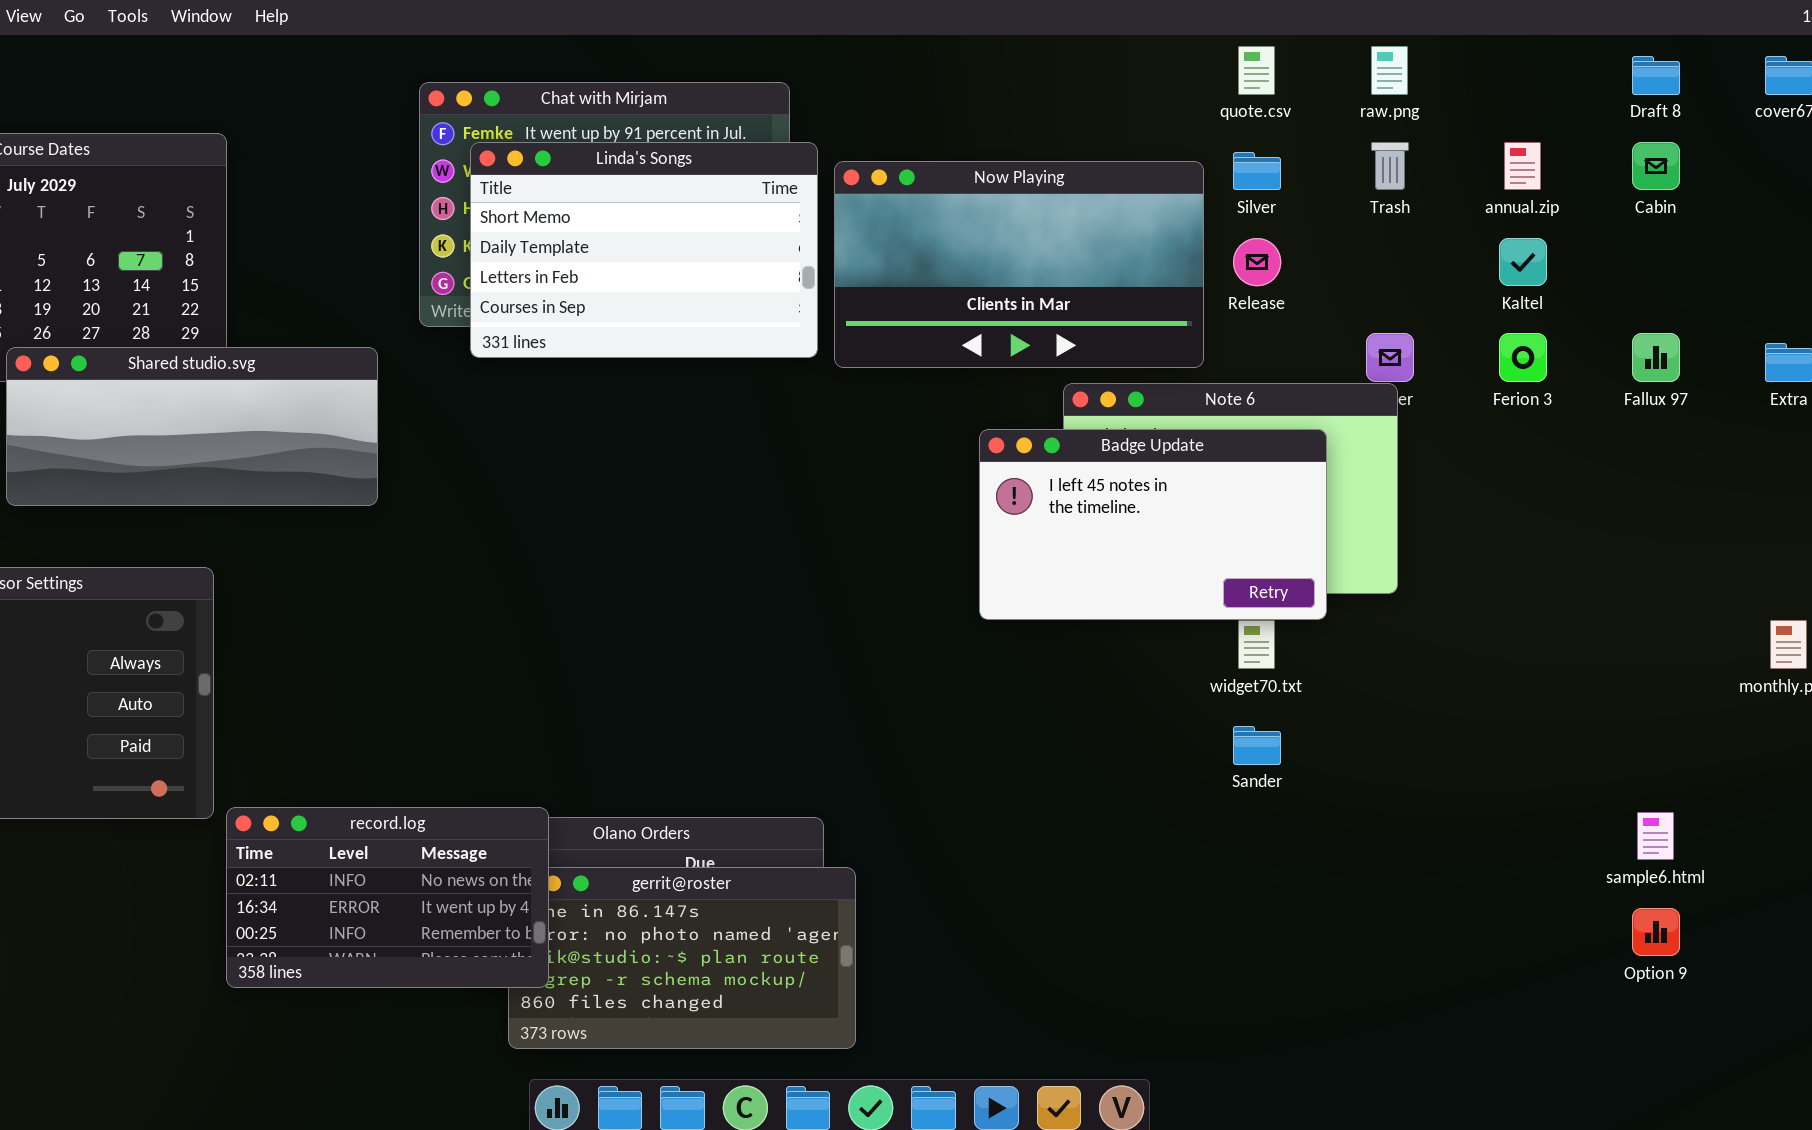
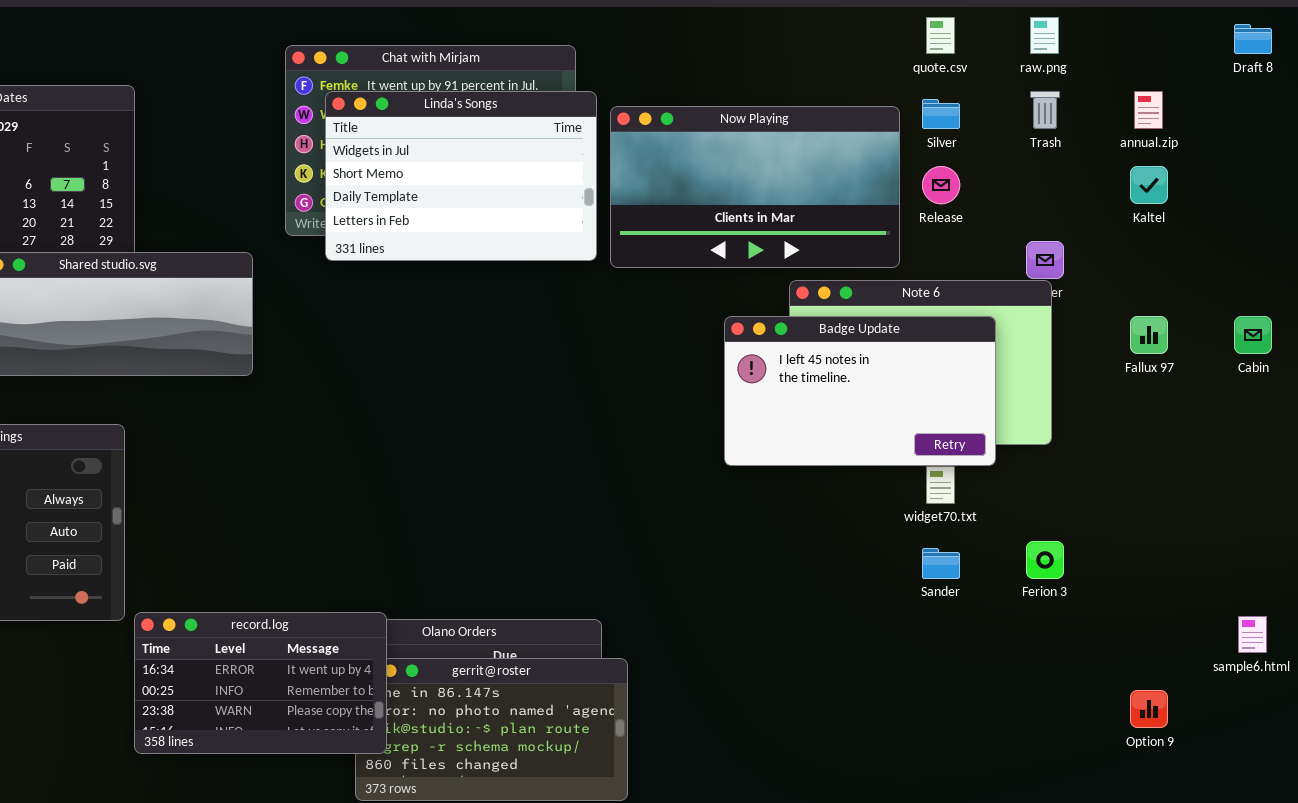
Linda's Songs: [470,142,818,358] -> [325,91,597,261], scrolled up 1 row
Cabin: [1632,142,1680,190] -> [1234,316,1272,354], moved
Ferion 3: [1499,333,1547,382] -> [1026,541,1064,579], moved
Fallux 97: [1632,333,1680,382] -> [1130,316,1168,354], moved
record.log: [226,807,549,988] -> [134,612,387,754], scrolled down 1 row
Option 9: [1632,908,1680,956] -> [1130,690,1168,728], moved

